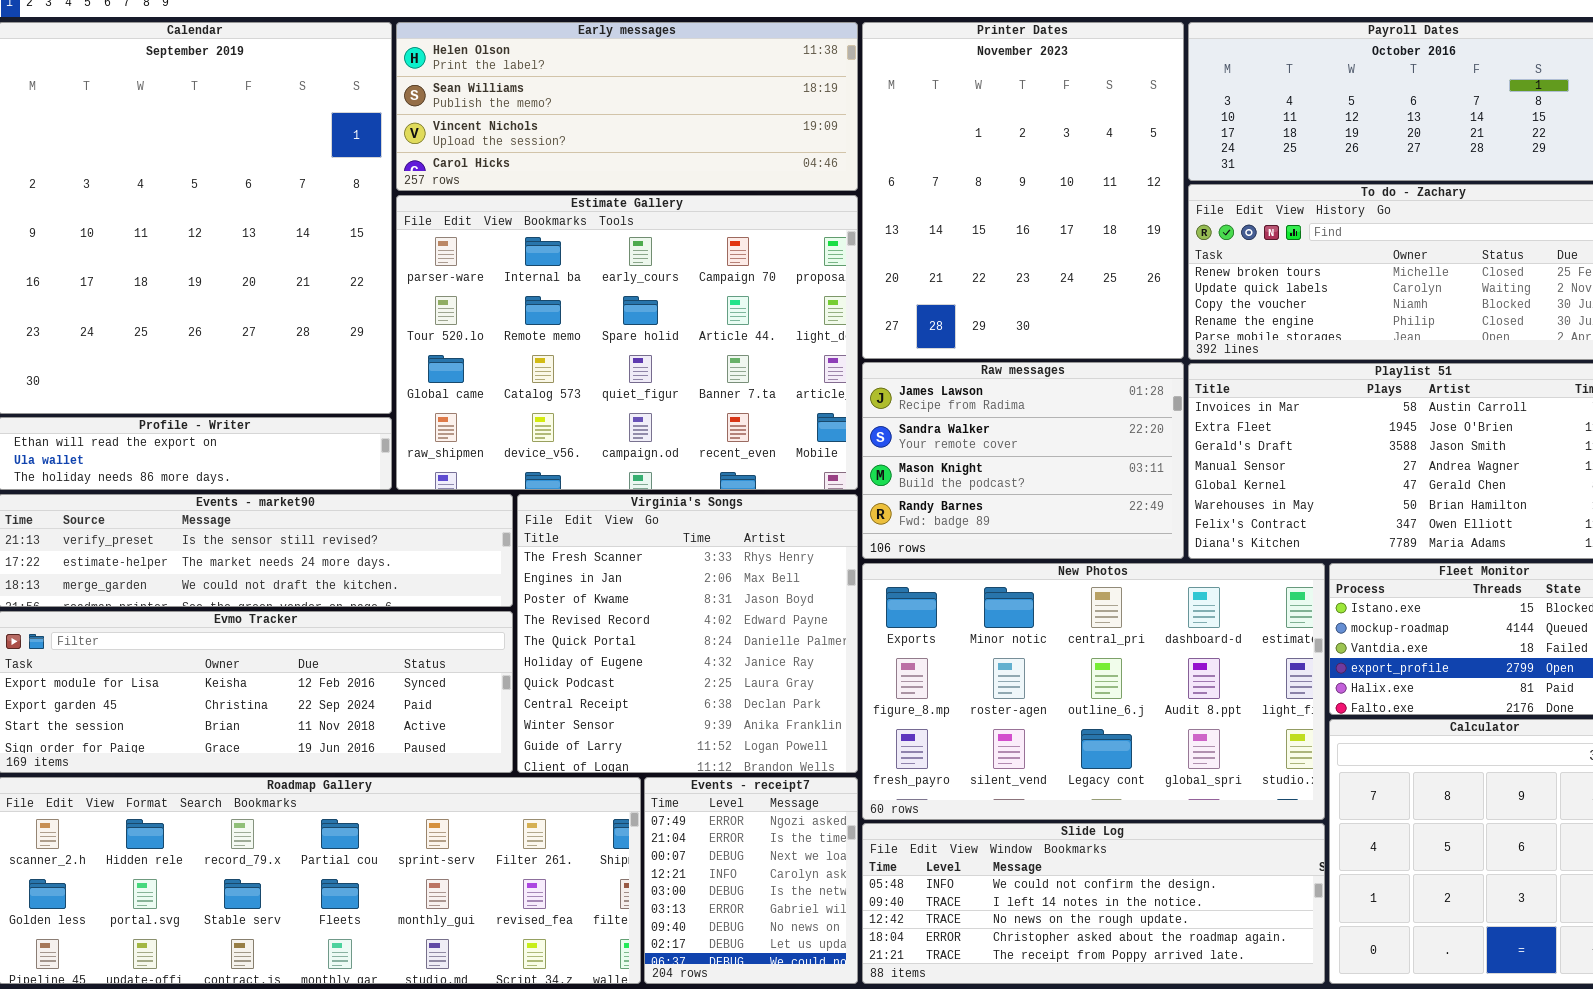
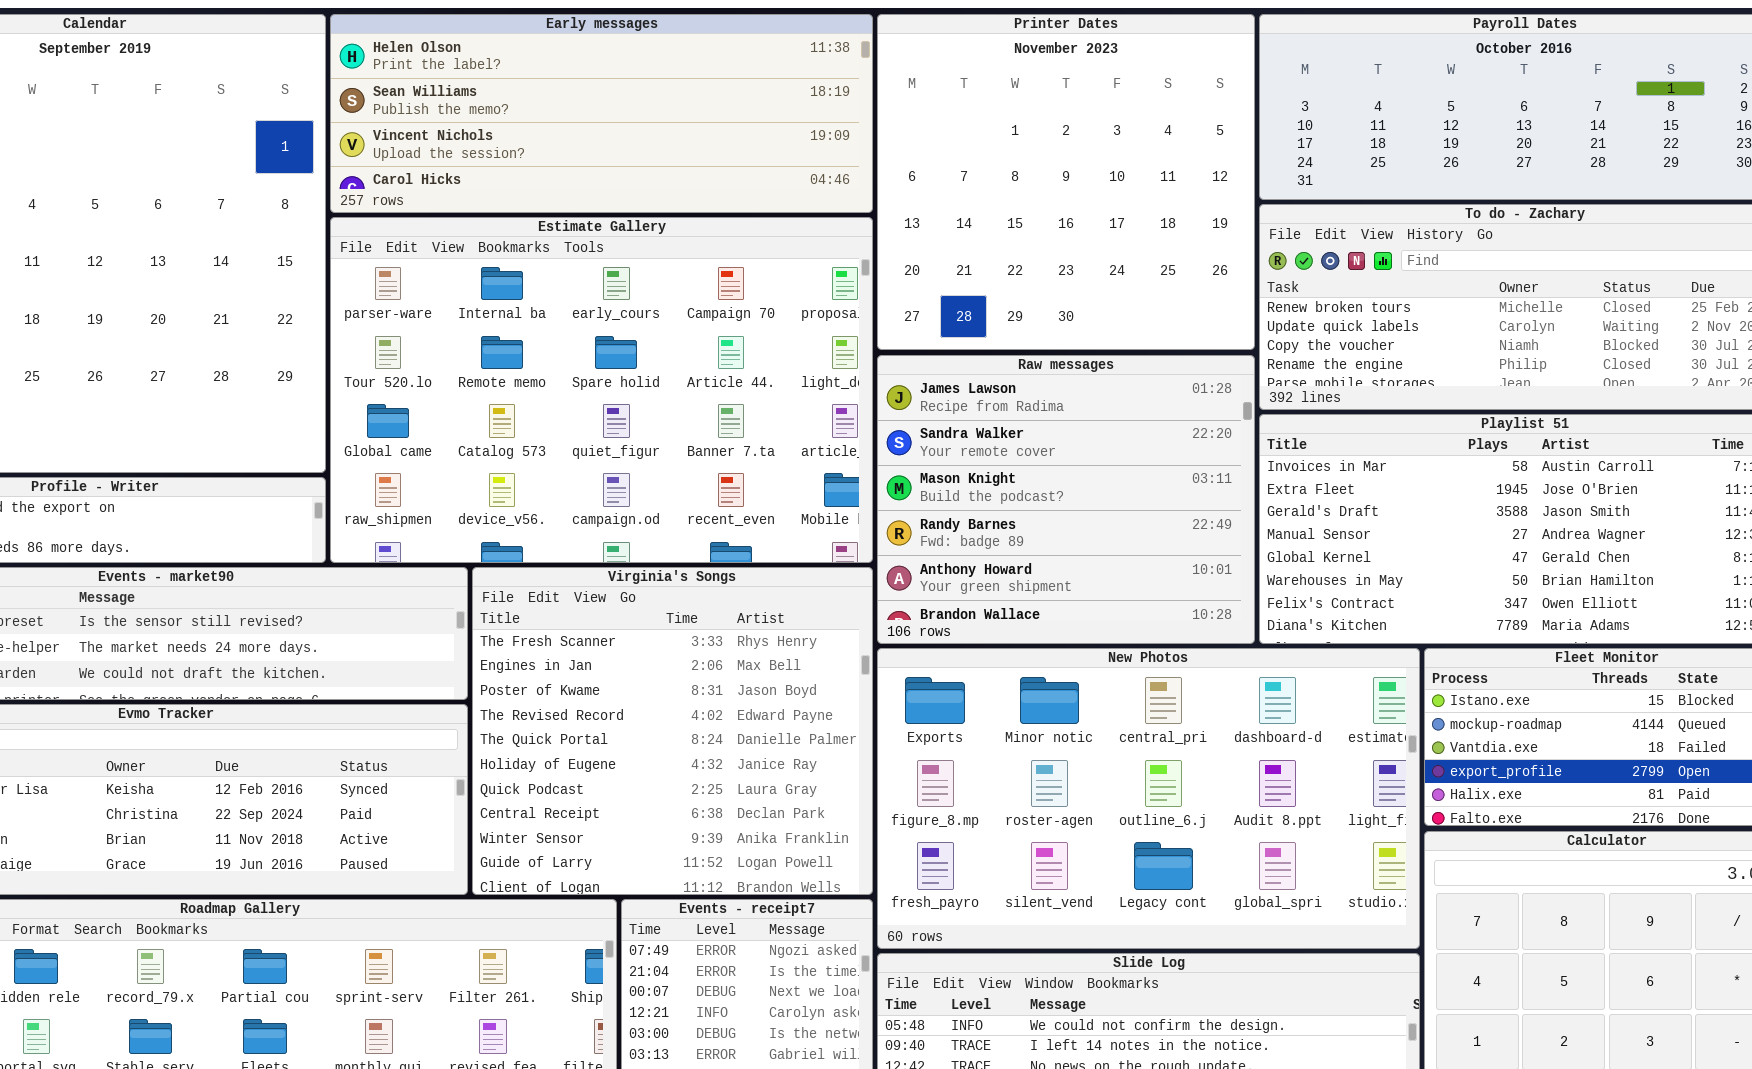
Printer Dates: [862,22,1184,359] -> [877,14,1255,350], resized
Raw messages: [862,362,1184,559] -> [877,355,1255,644], resized

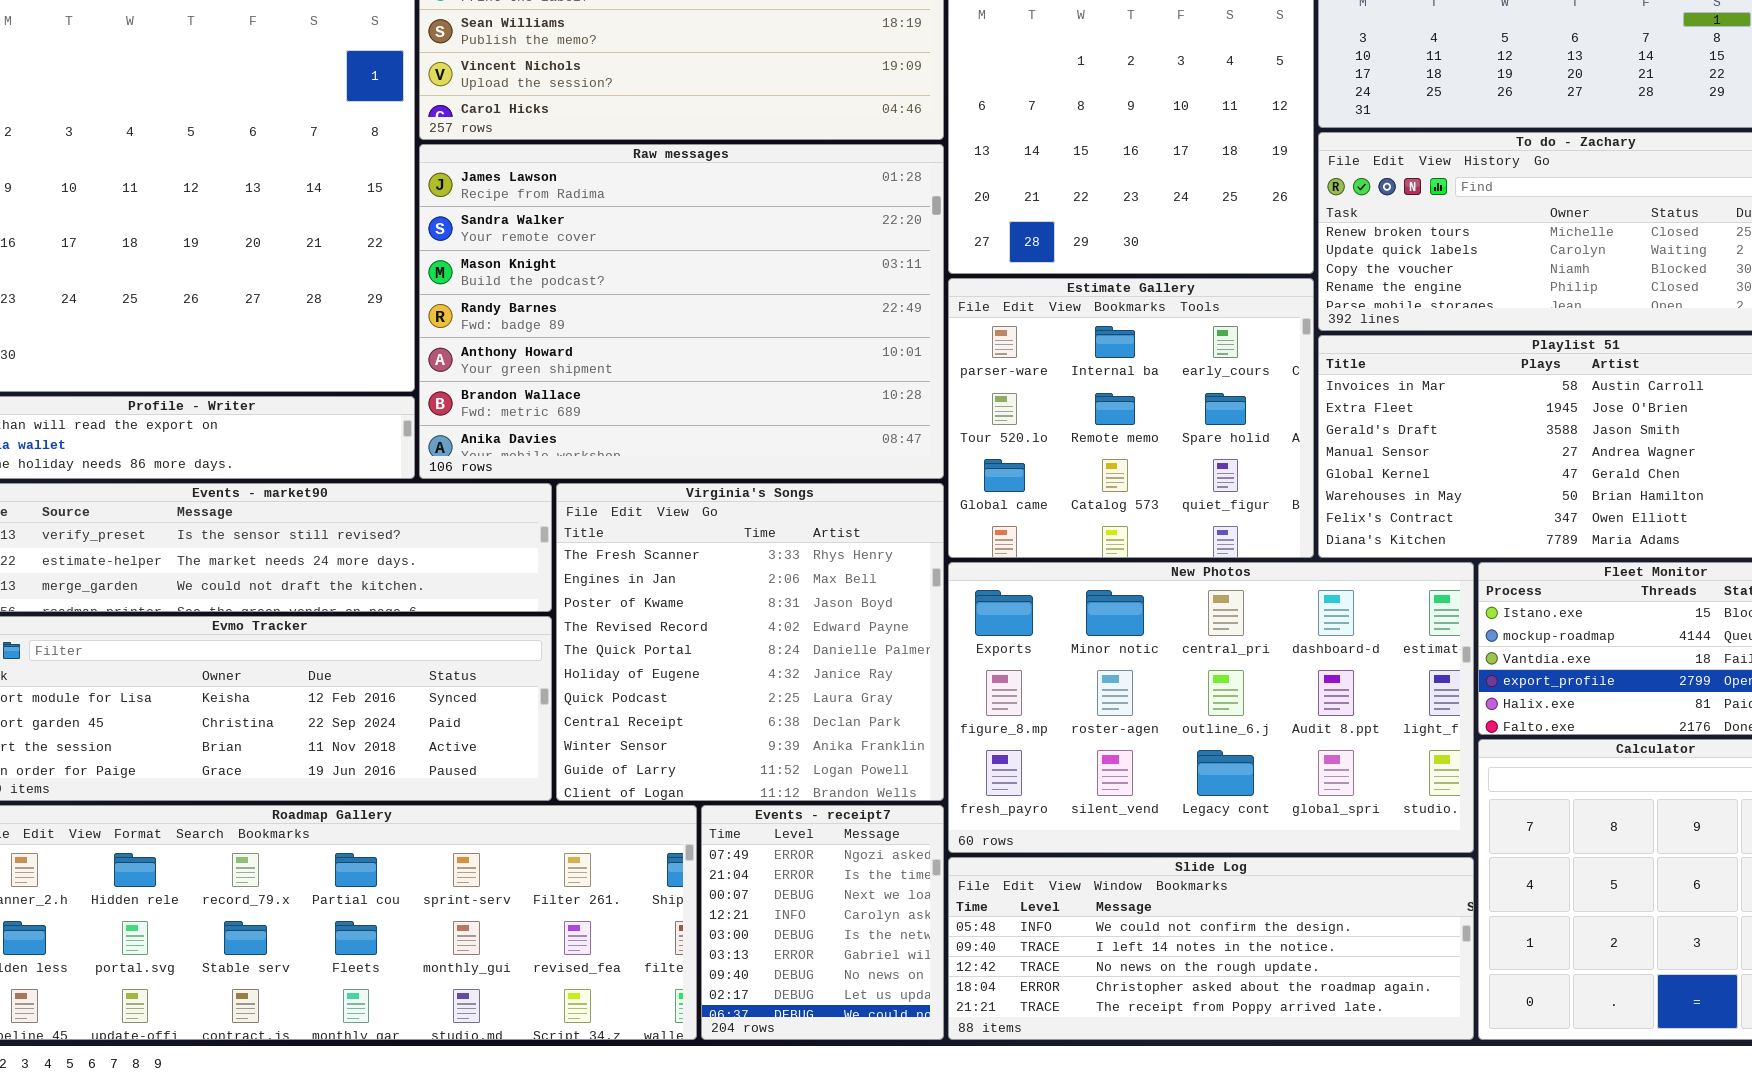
Estimate Gallery: [330,217,873,563] -> [948,278,1314,558], moved, resized
Raw messages: [877,355,1255,644] -> [419,144,944,479], moved, resized

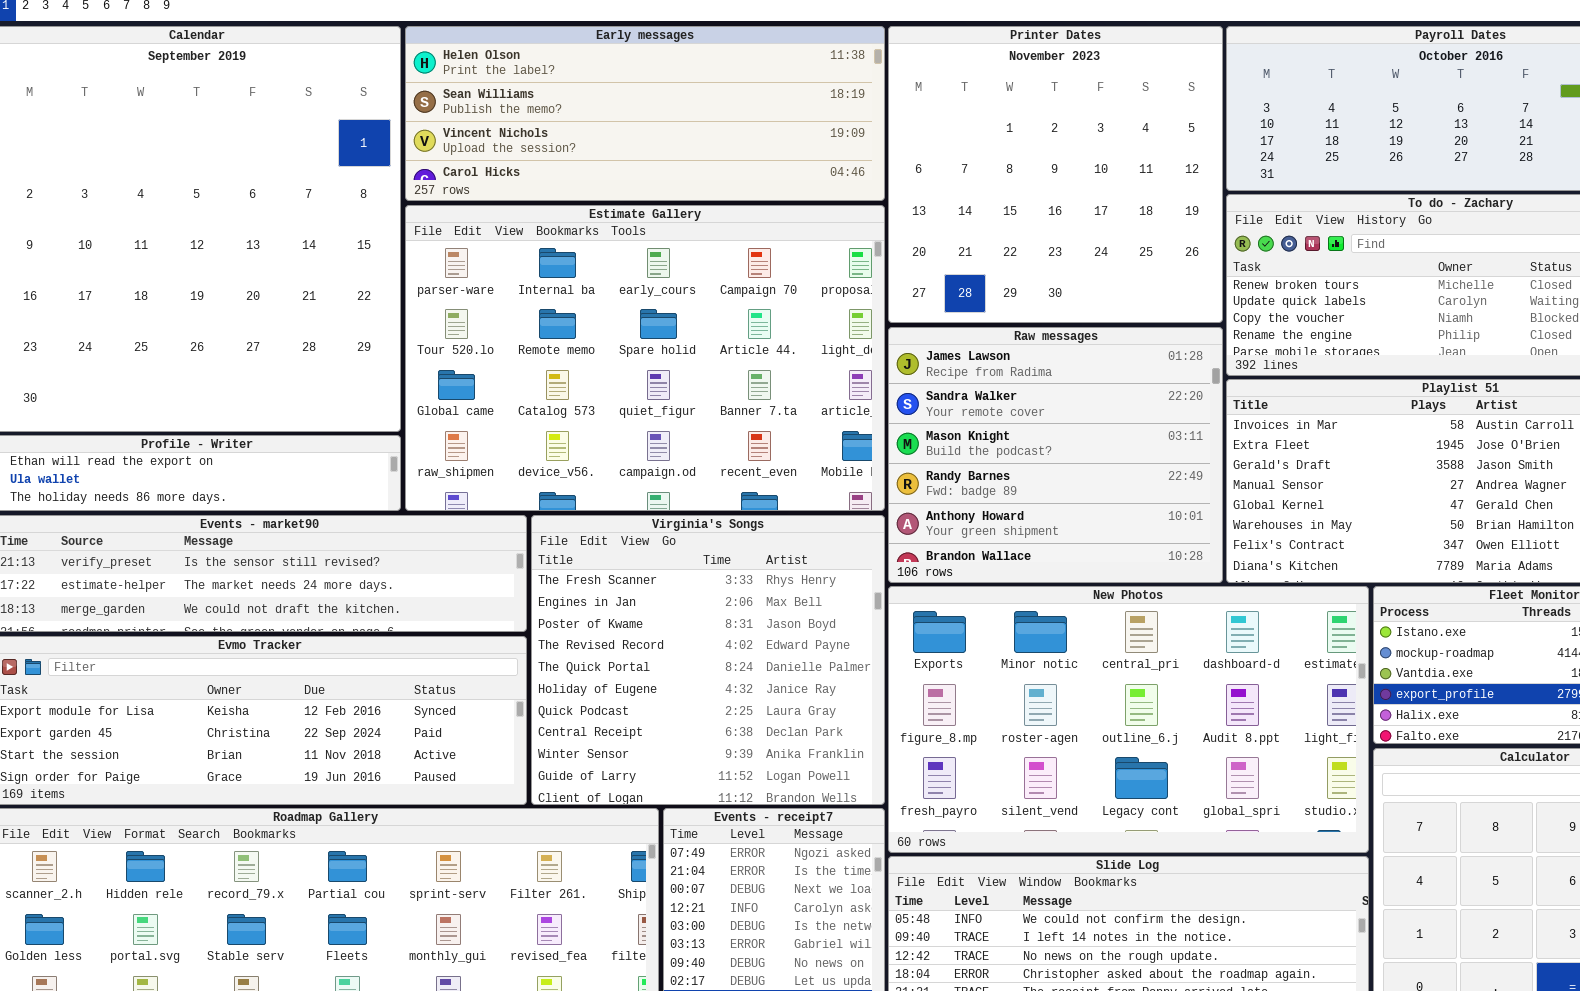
Raw messages: [419,144,944,479] -> [888,327,1223,583], moved, resized
Estimate Gallery: [948,278,1314,558] -> [405,205,885,511], moved, resized

